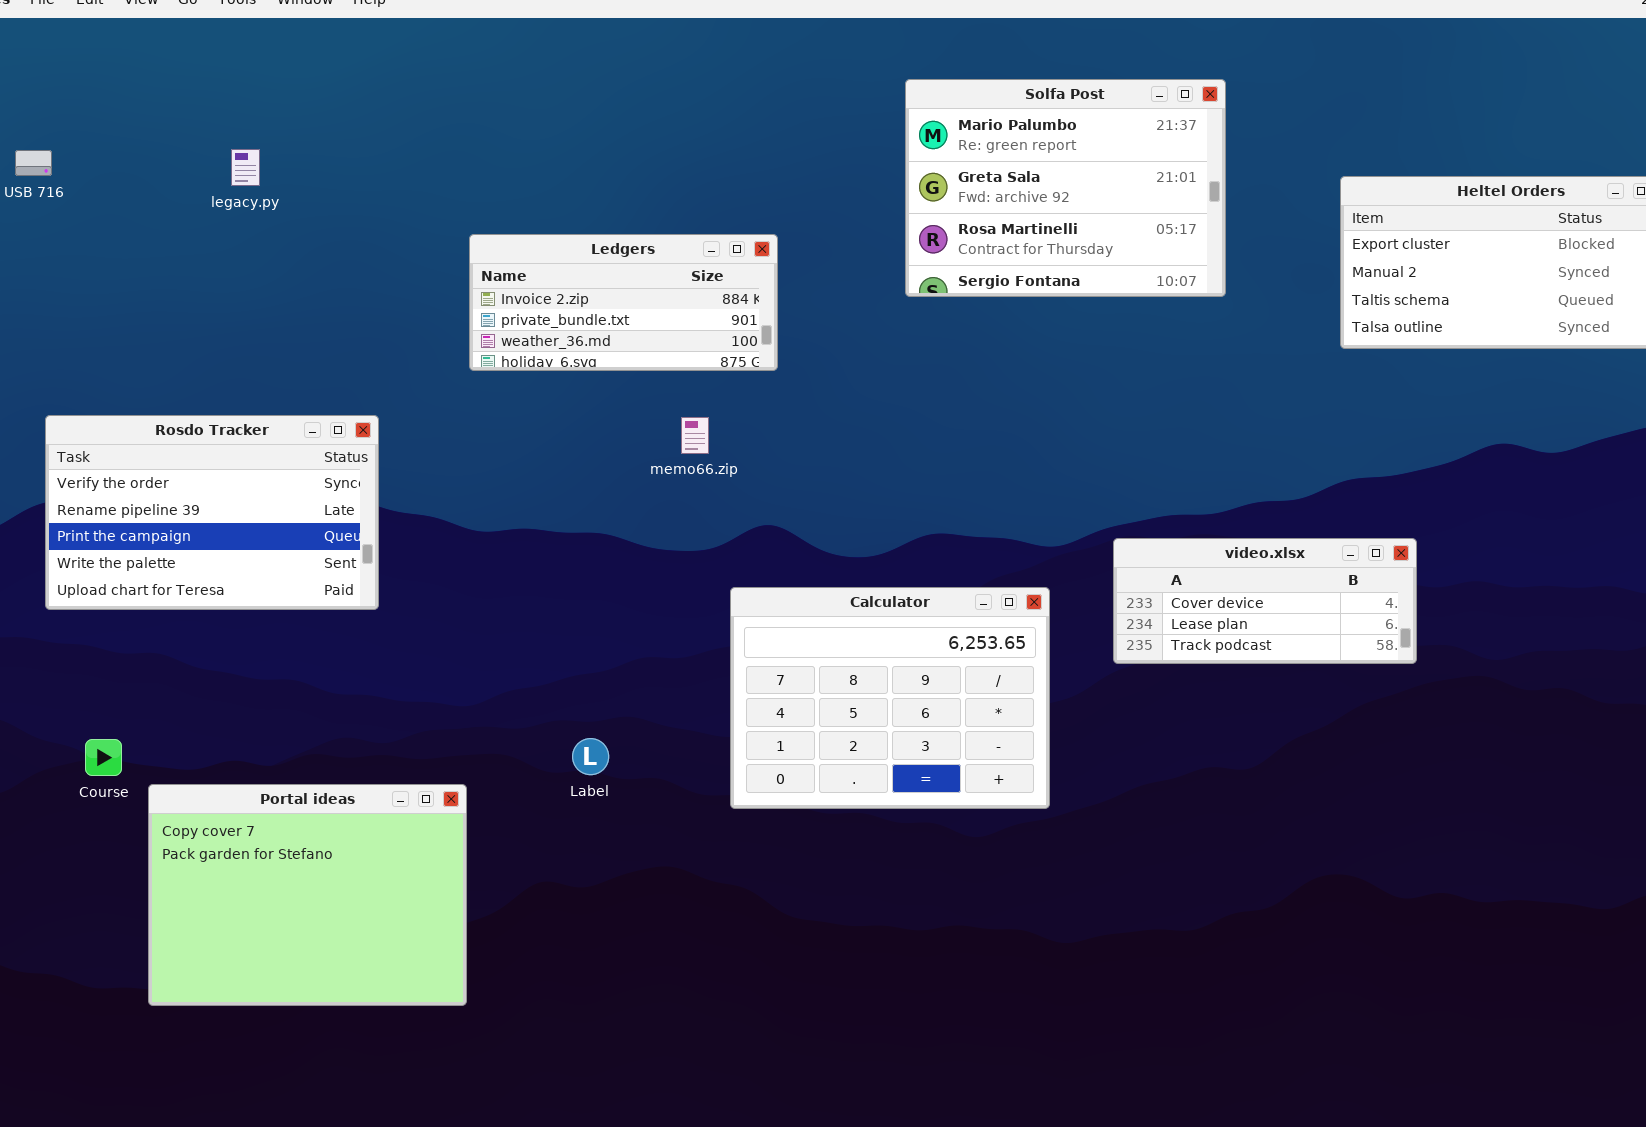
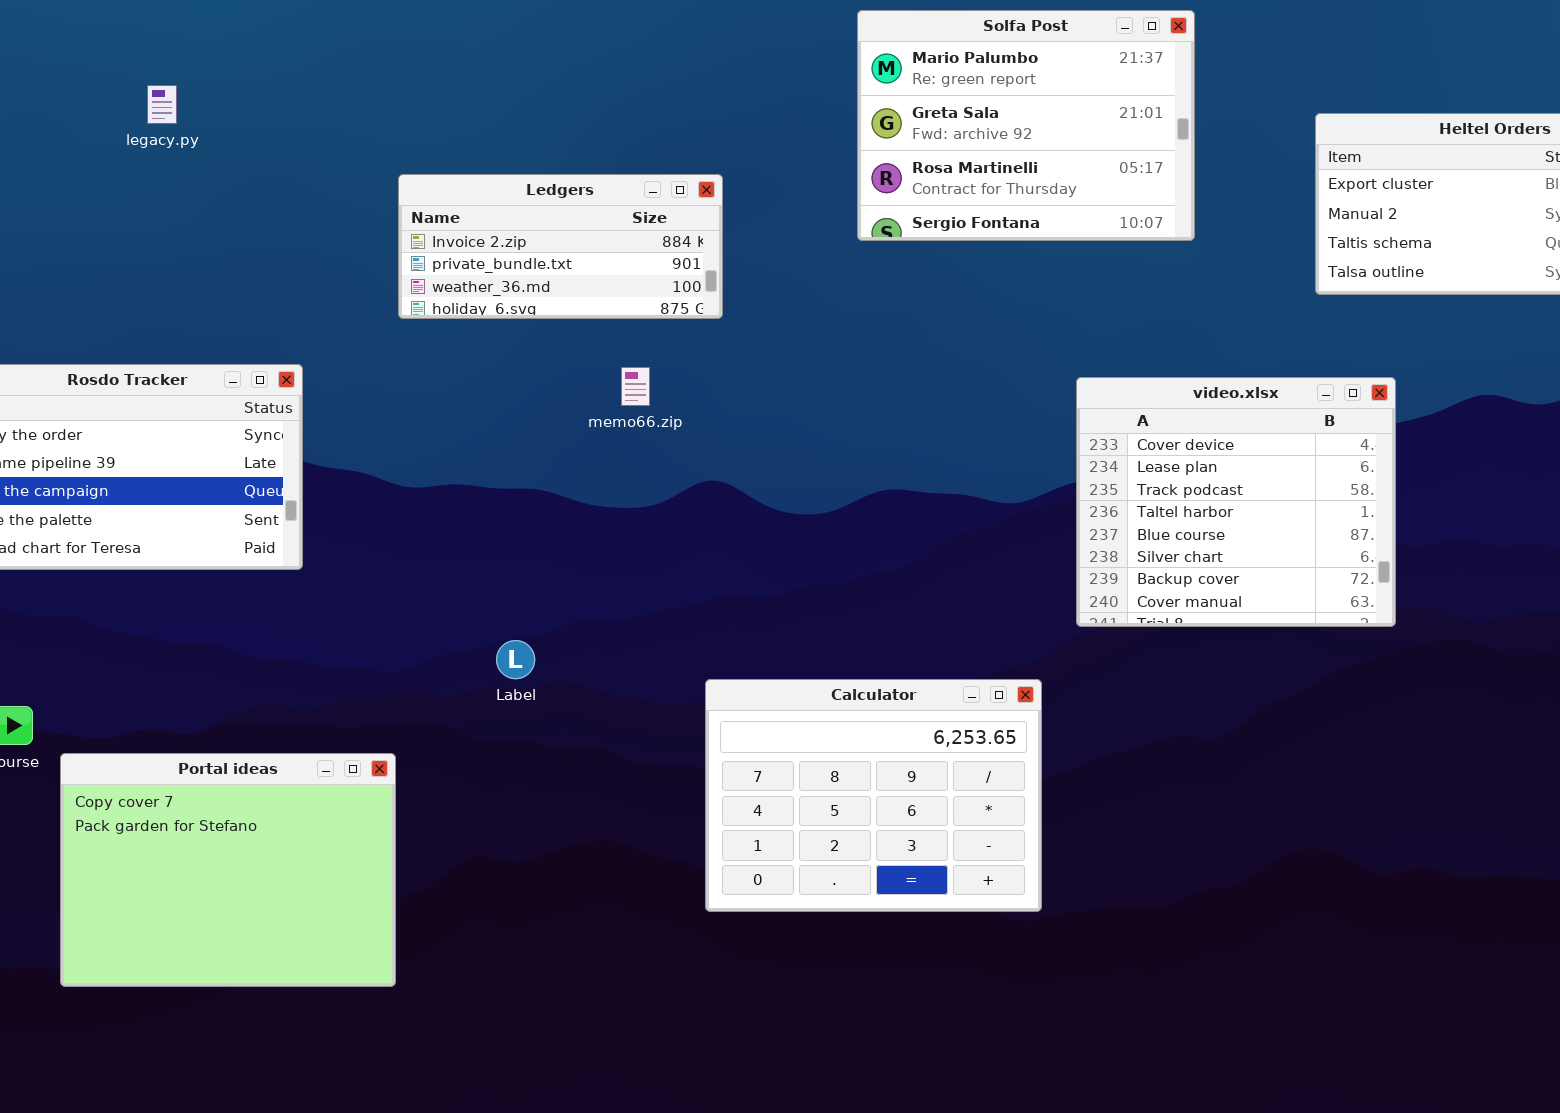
video.xlsx: [1113,538,1417,664] -> [1076,377,1396,627], resized
Calculator: [730,587,1050,809] -> [705,679,1042,912], moved
Label: [572,738,609,775] -> [496,640,535,679], moved

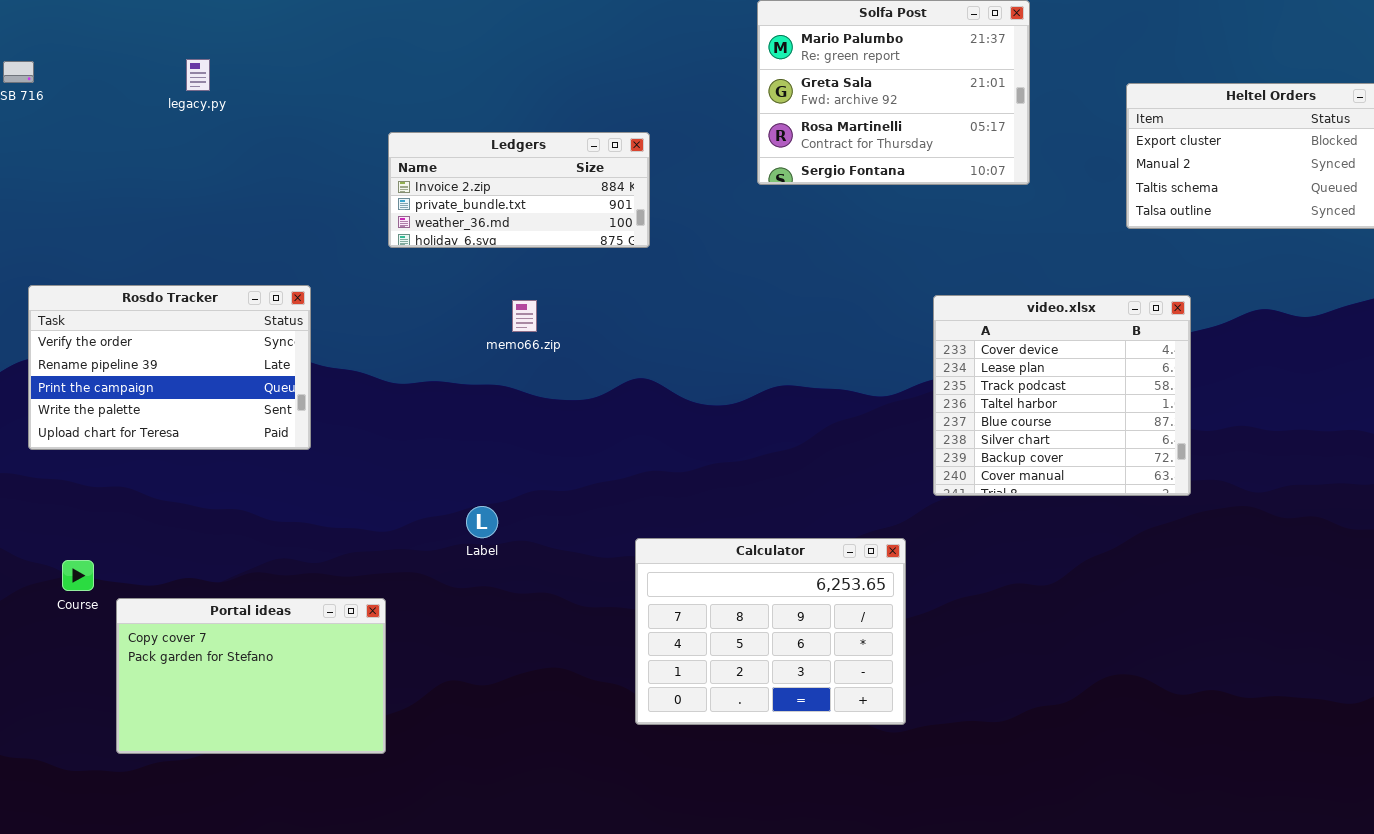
memo66.zip: [621,367,650,406] -> [512,300,537,332], moved
Portal ideas: [60,753,396,987] -> [116,598,386,754], resized

